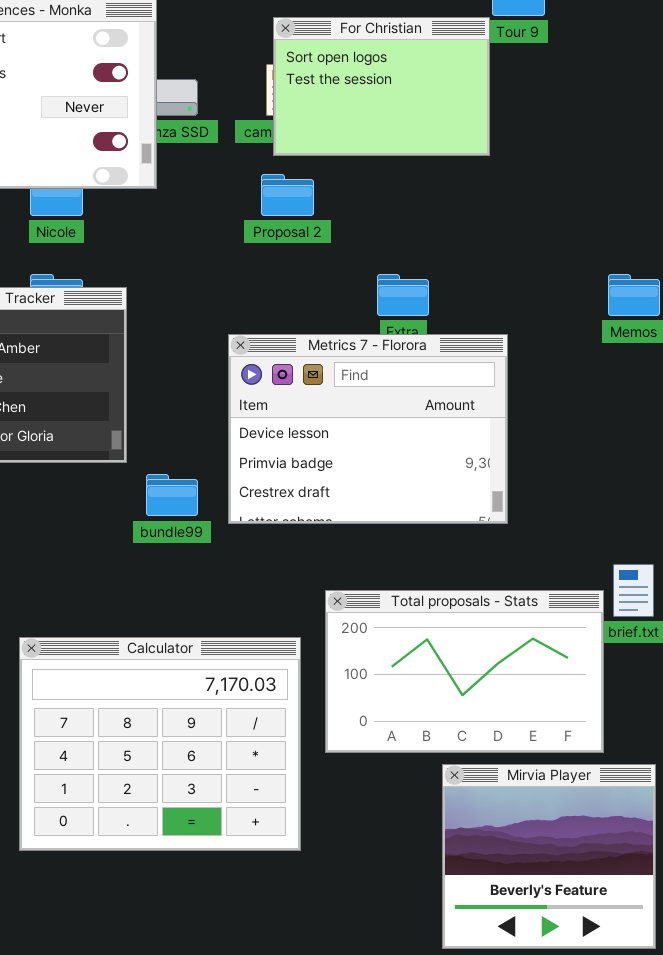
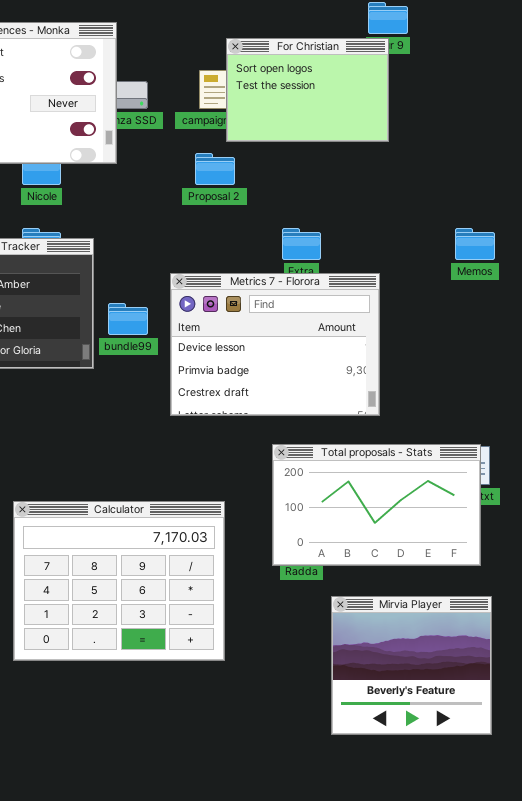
For Christian: [273,17,490,156] -> [226,38,389,142], moved
bundle99: [146,474,198,516] -> [108,303,148,335], moved
Total proposals - Stats: [325,590,604,753] -> [272,444,481,566], moved

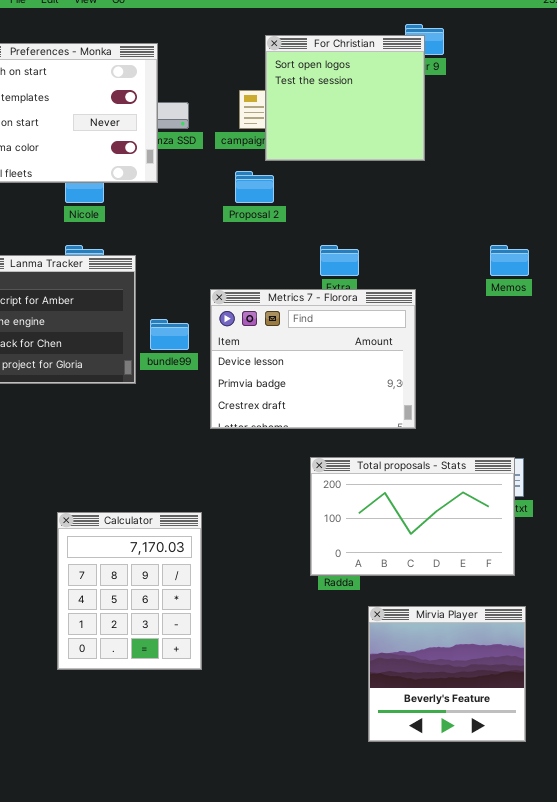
For Christian: [226,38,389,142] -> [265,35,425,161], resized
Calculator: [13,501,225,661] -> [57,512,202,670], resized

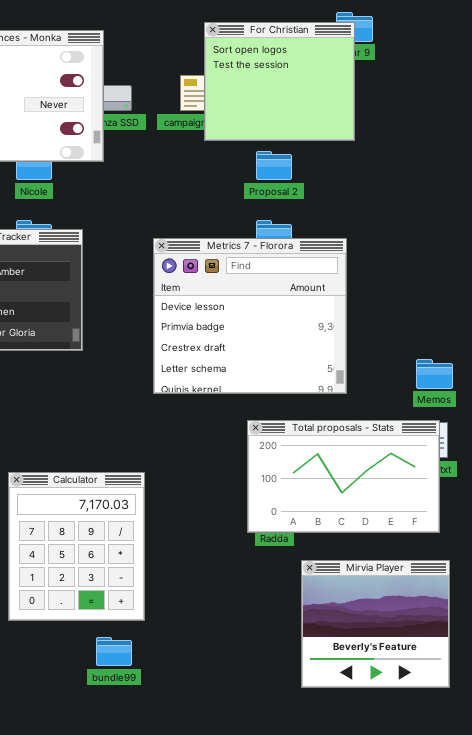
Proposal 2: [235,171,274,203] -> [256,151,292,180], moved
Memos: [490,245,529,276] -> [416,359,453,389], moved
Metrics 7 - Florora: [210,289,416,429] -> [153,238,347,394], resized
bundle99: [150,319,189,350] -> [96,637,132,666], moved

